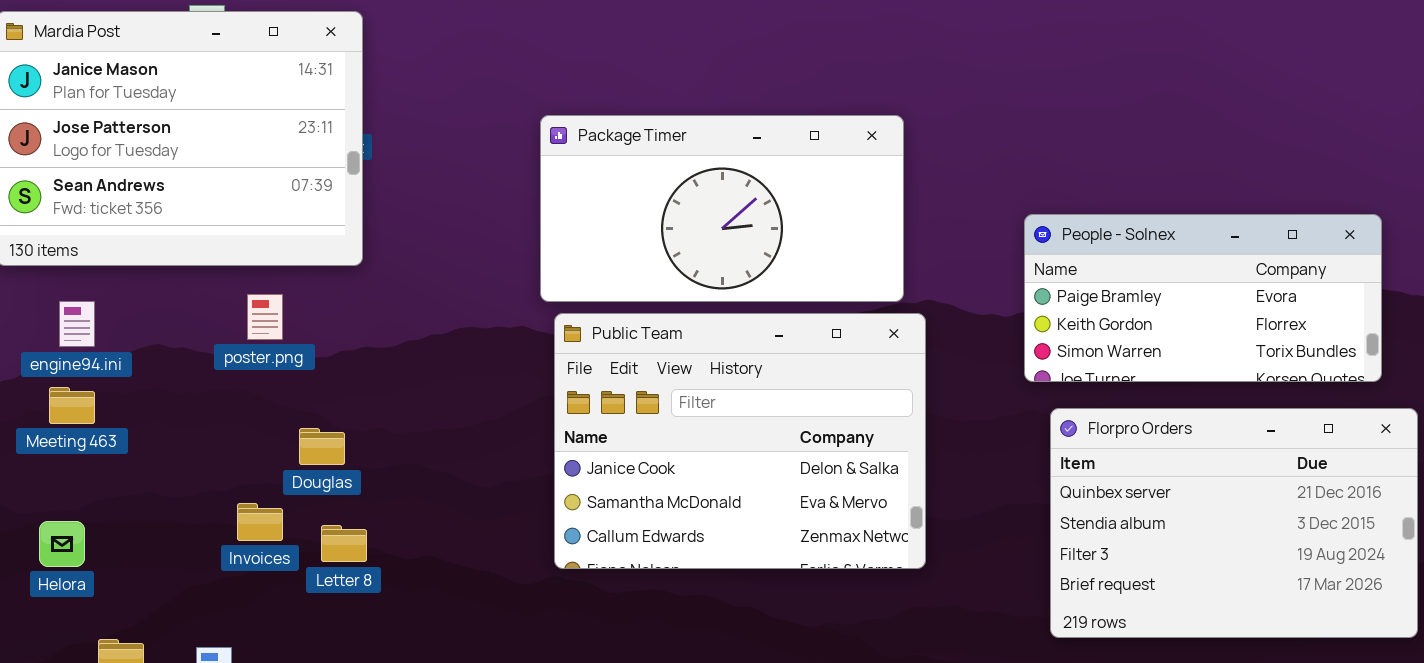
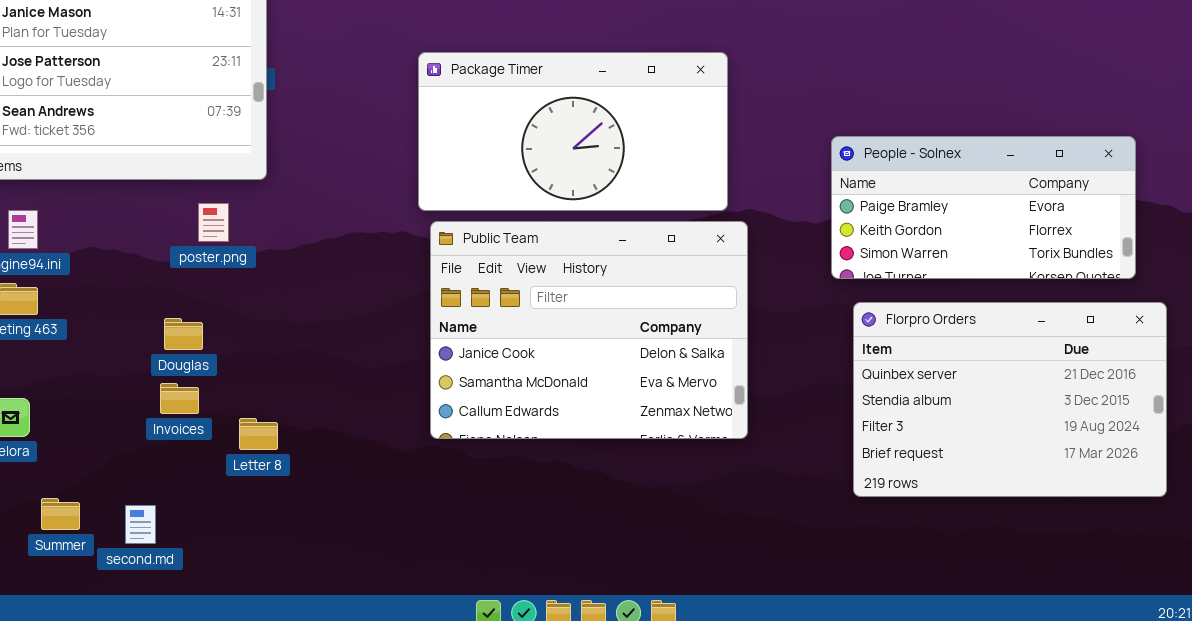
poster.png: [247,294,283,340] -> [198,203,229,242], moved
Douglas: [299,428,345,465] -> [164,318,203,350], moved
Letter 8: [321,525,367,562] -> [239,418,278,450], moved

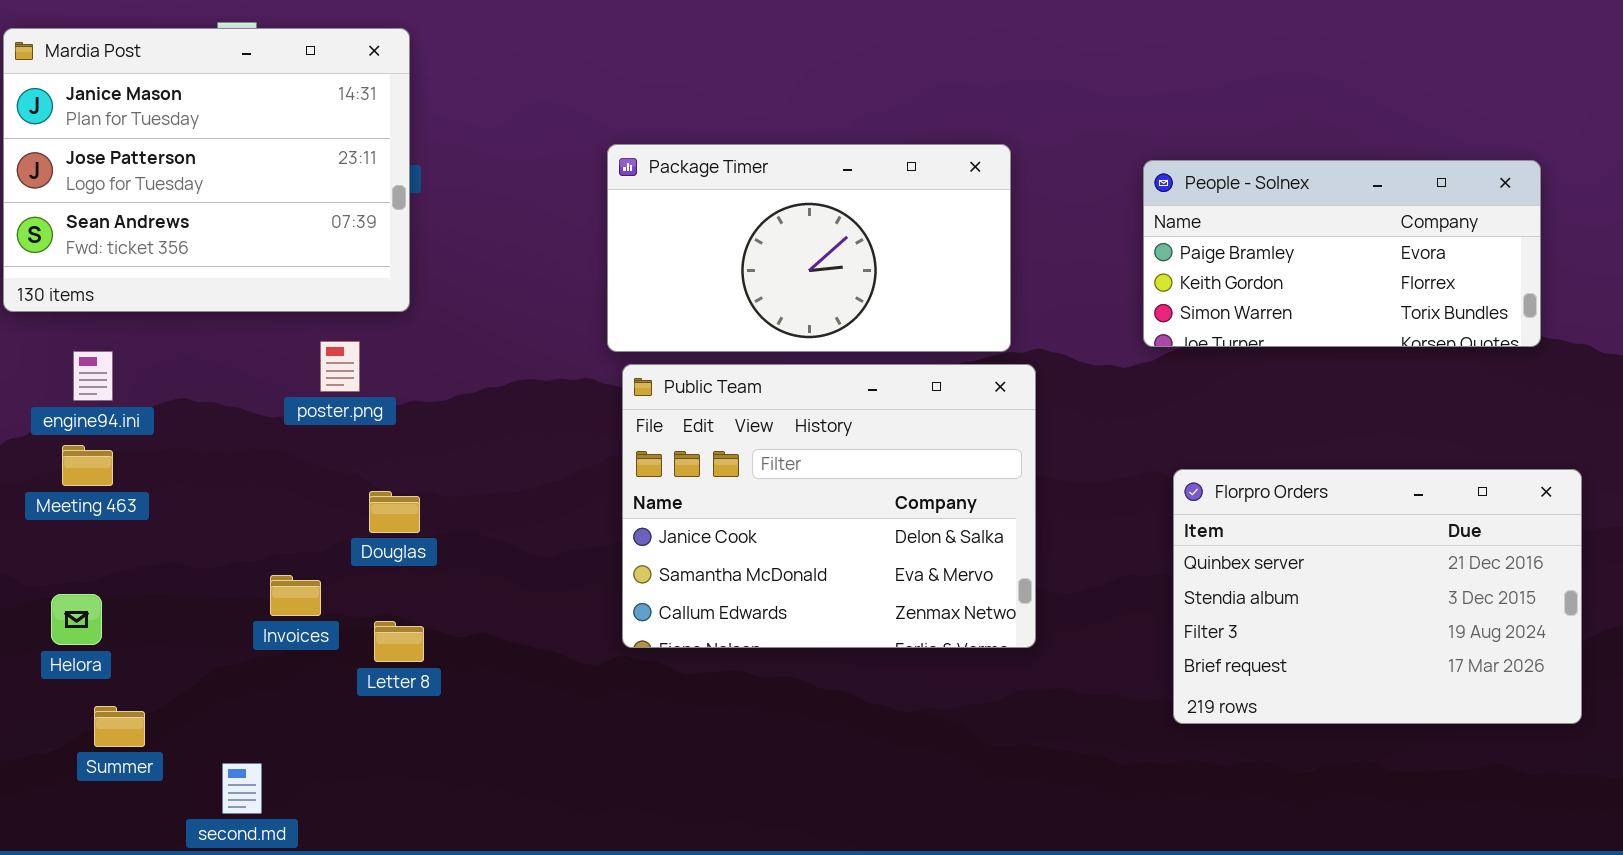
People - Solnex: [831,136,1136,279] -> [1143,160,1541,347], moved
Douglas: [164,318,203,350] -> [369,491,420,533], moved
Summer: [41,498,80,530] -> [94,706,145,747], moved
second.md: [125,505,156,544] -> [222,763,262,814], moved

